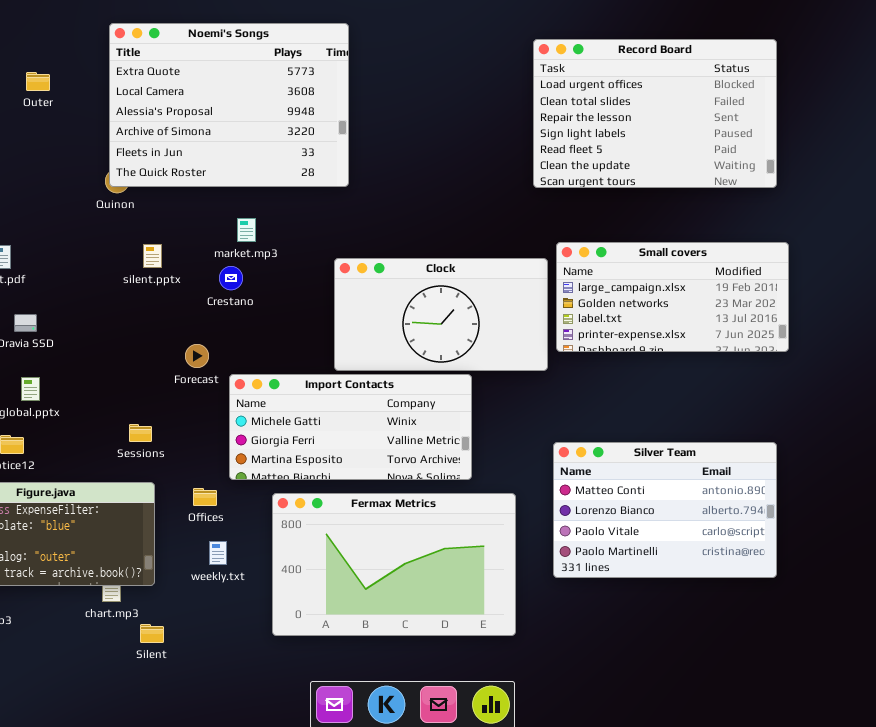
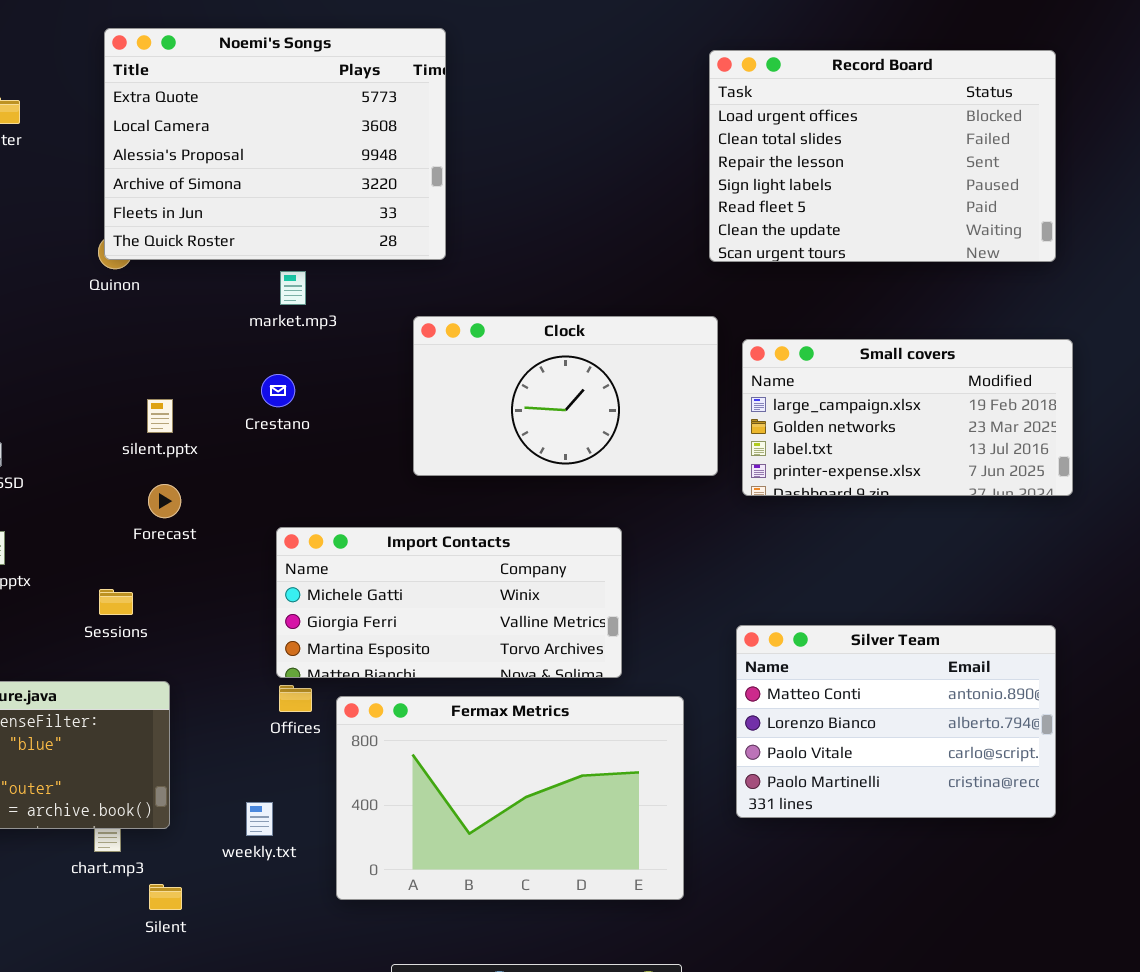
market.mp3: [237,218,256,242] -> [280,271,306,305], moved
silent.pptx: [143,244,162,268] -> [147,399,173,433], moved
Clock: [334,258,548,371] -> [413,316,718,476], moved
Forecast: [185,344,209,368] -> [148,484,181,518], moved
Sessions: [129,424,152,442] -> [99,589,133,615], moved
Offices: [193,488,217,506] -> [279,685,312,712], moved
weekly.txt: [209,541,227,565] -> [246,802,273,836], moved

